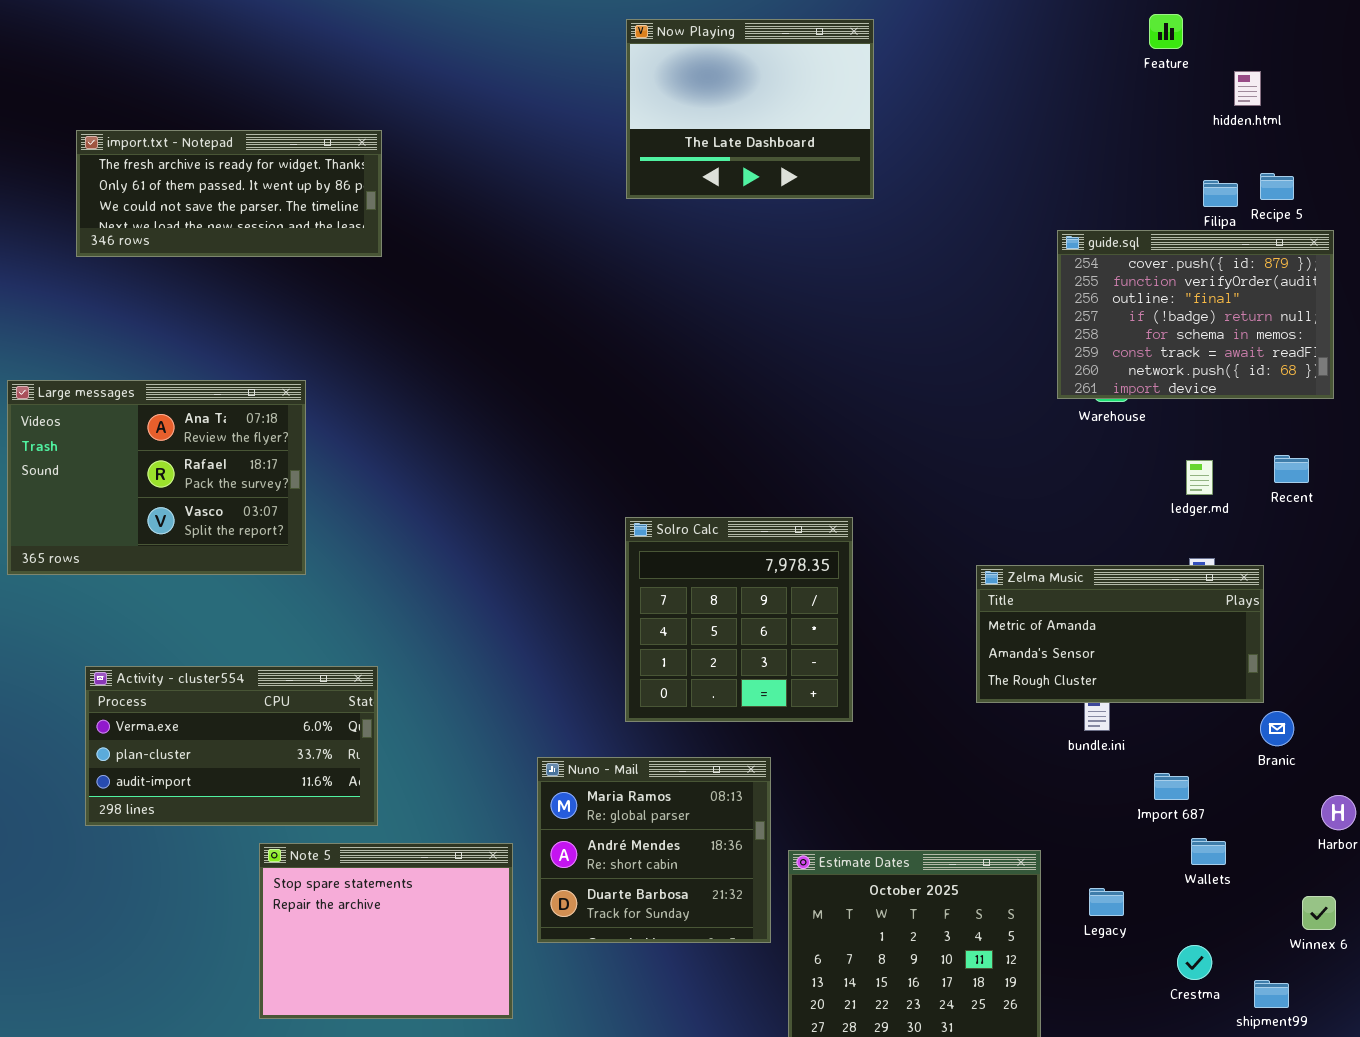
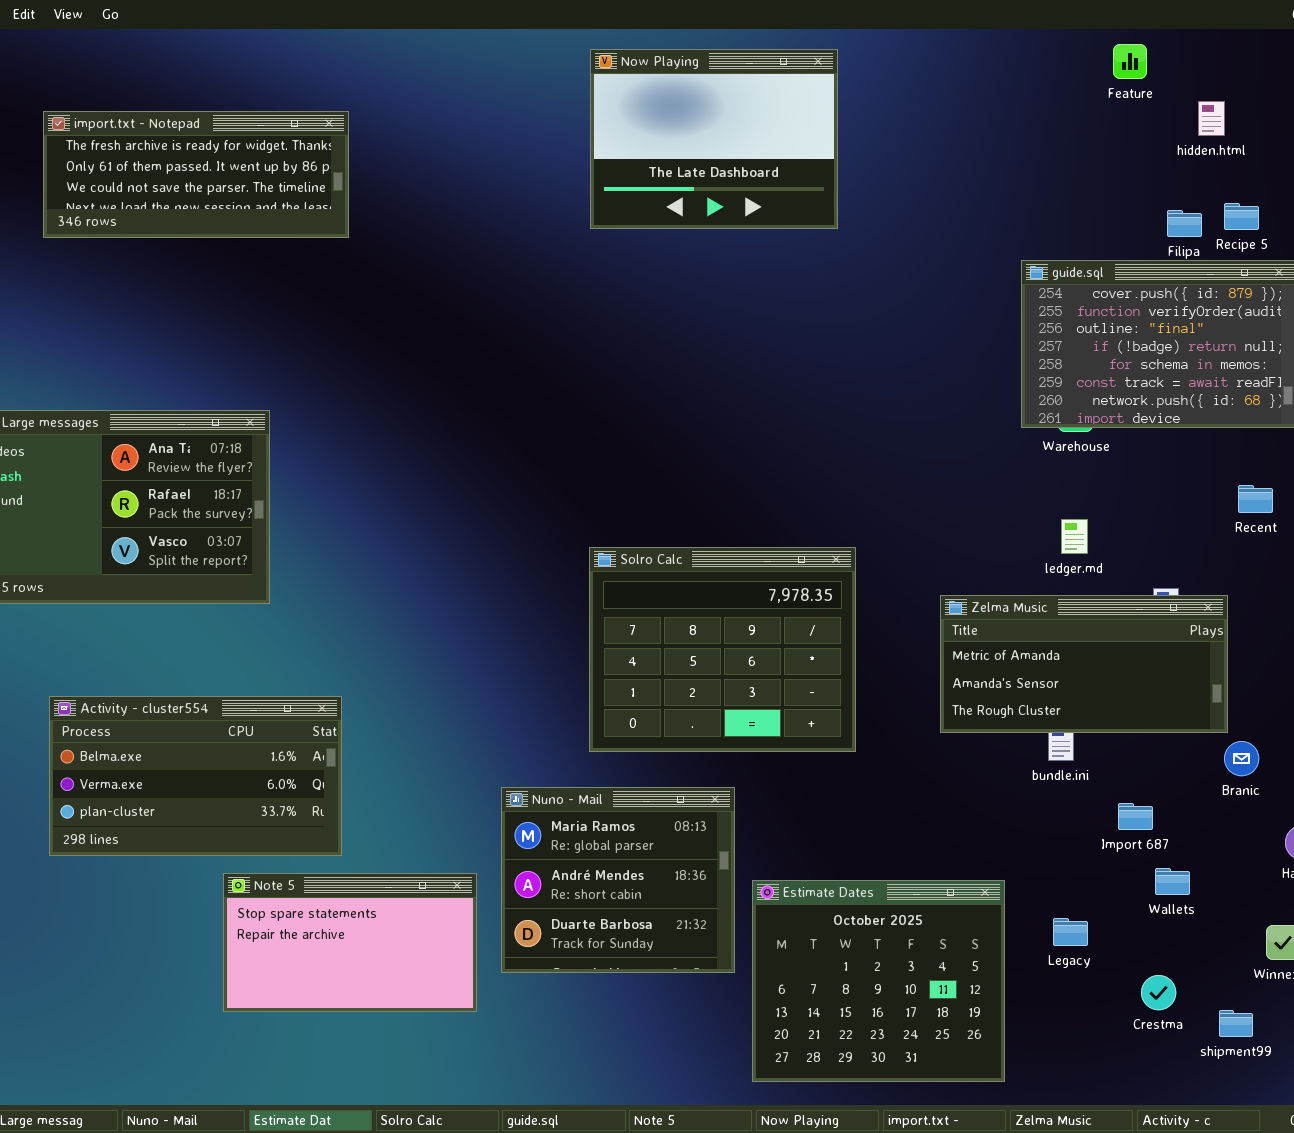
import.txt - Notepad: [76,130,382,257] -> [43,111,349,238], moved
ledger.md: [1186,460,1213,495] -> [1061,519,1088,554], moved
Solro Calc: [625,517,853,722] -> [589,547,856,752], resized
Activity - cluster554: [85,666,378,826] -> [49,696,342,856], scrolled up 1 row
Note 5: [259,843,513,1019] -> [223,873,477,1012], resized

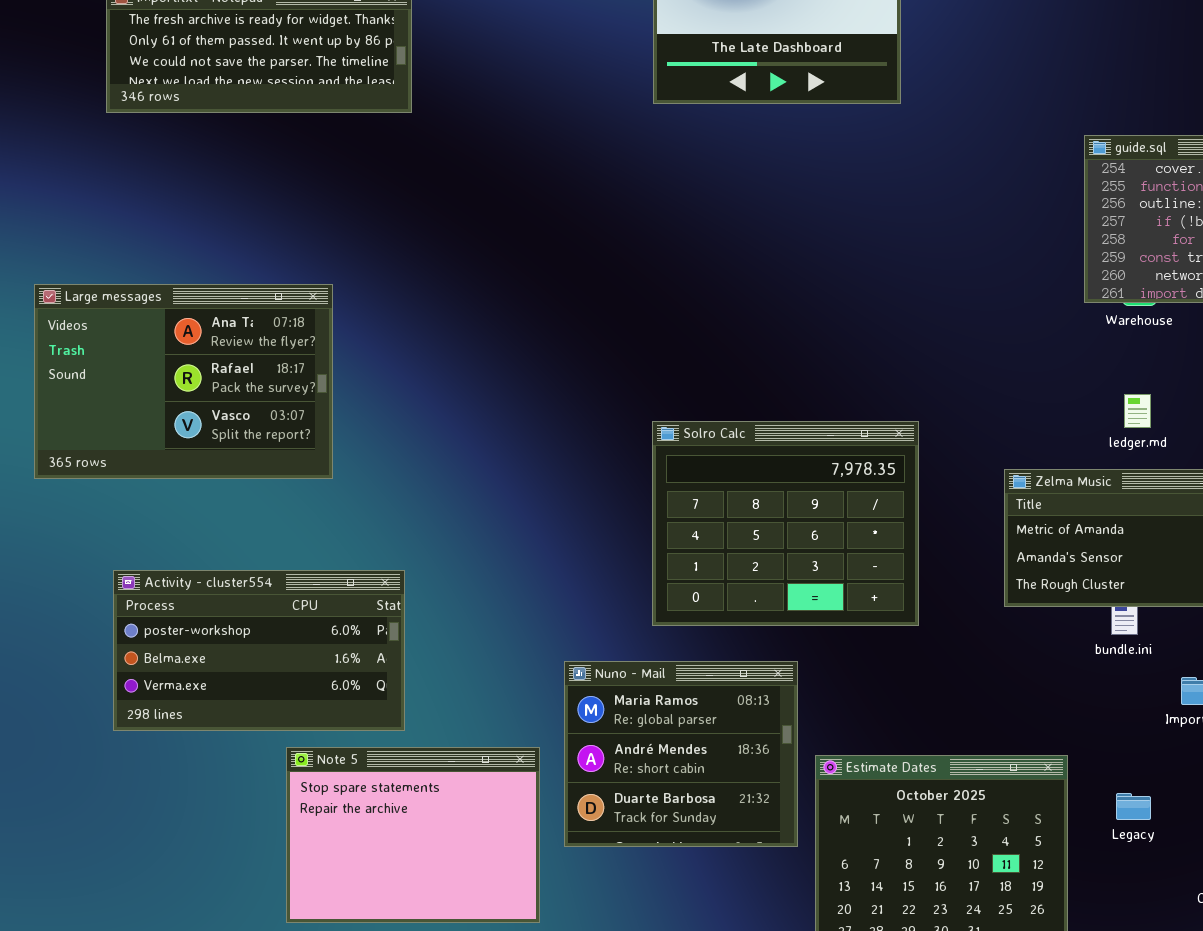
Activity - cluster554: [49,696,342,856] -> [113,570,405,731], scrolled up 1 row
Note 5: [223,873,477,1012] -> [286,747,540,923], resized

